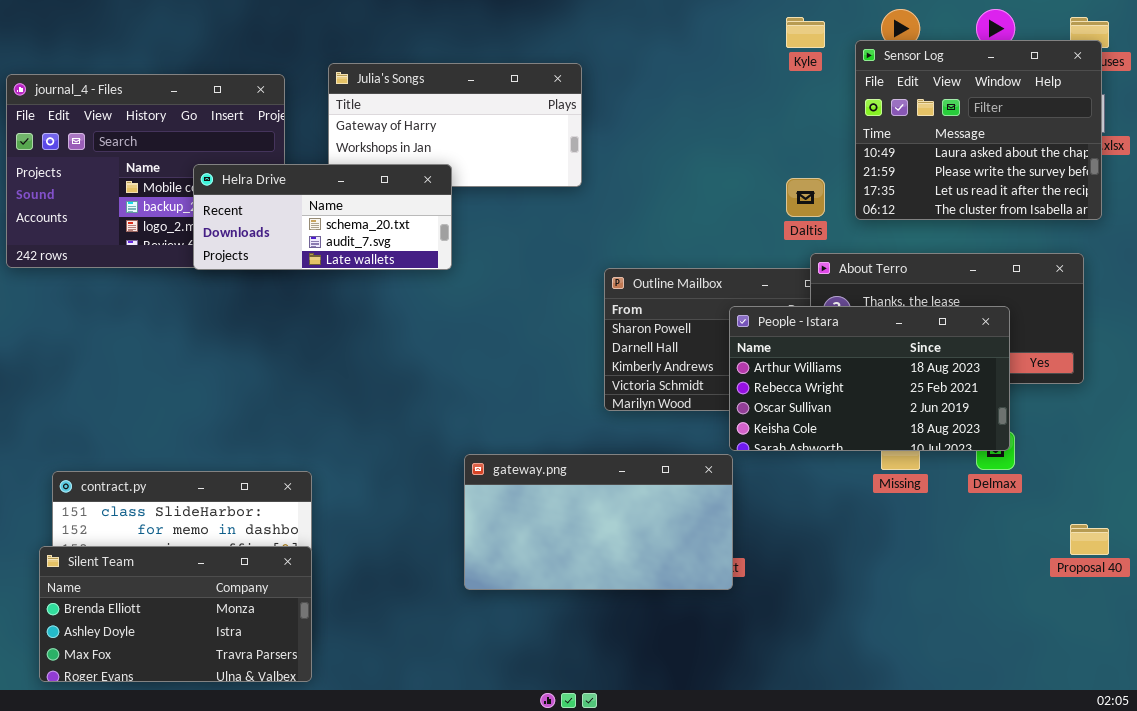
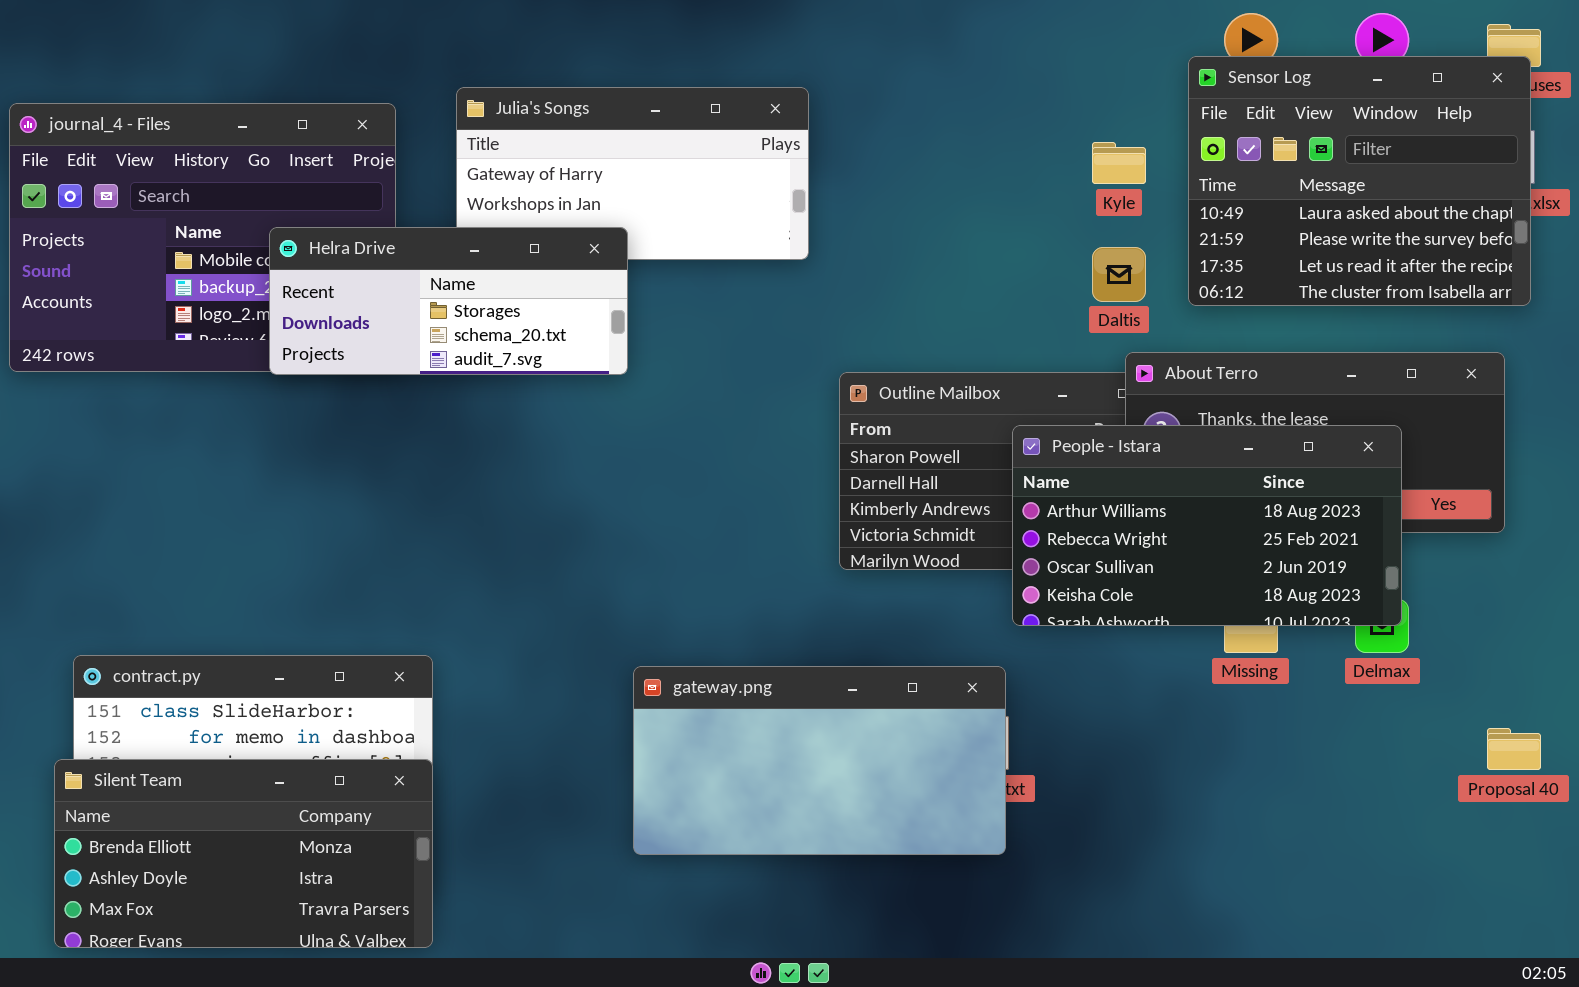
Kyle: [786,17,825,48] -> [1092,142,1146,184], moved
Helra Drive: [193,164,452,270] -> [269,227,628,375], scrolled up 1 row
gateway.png: [464,454,733,590] -> [633,666,1006,855], moved

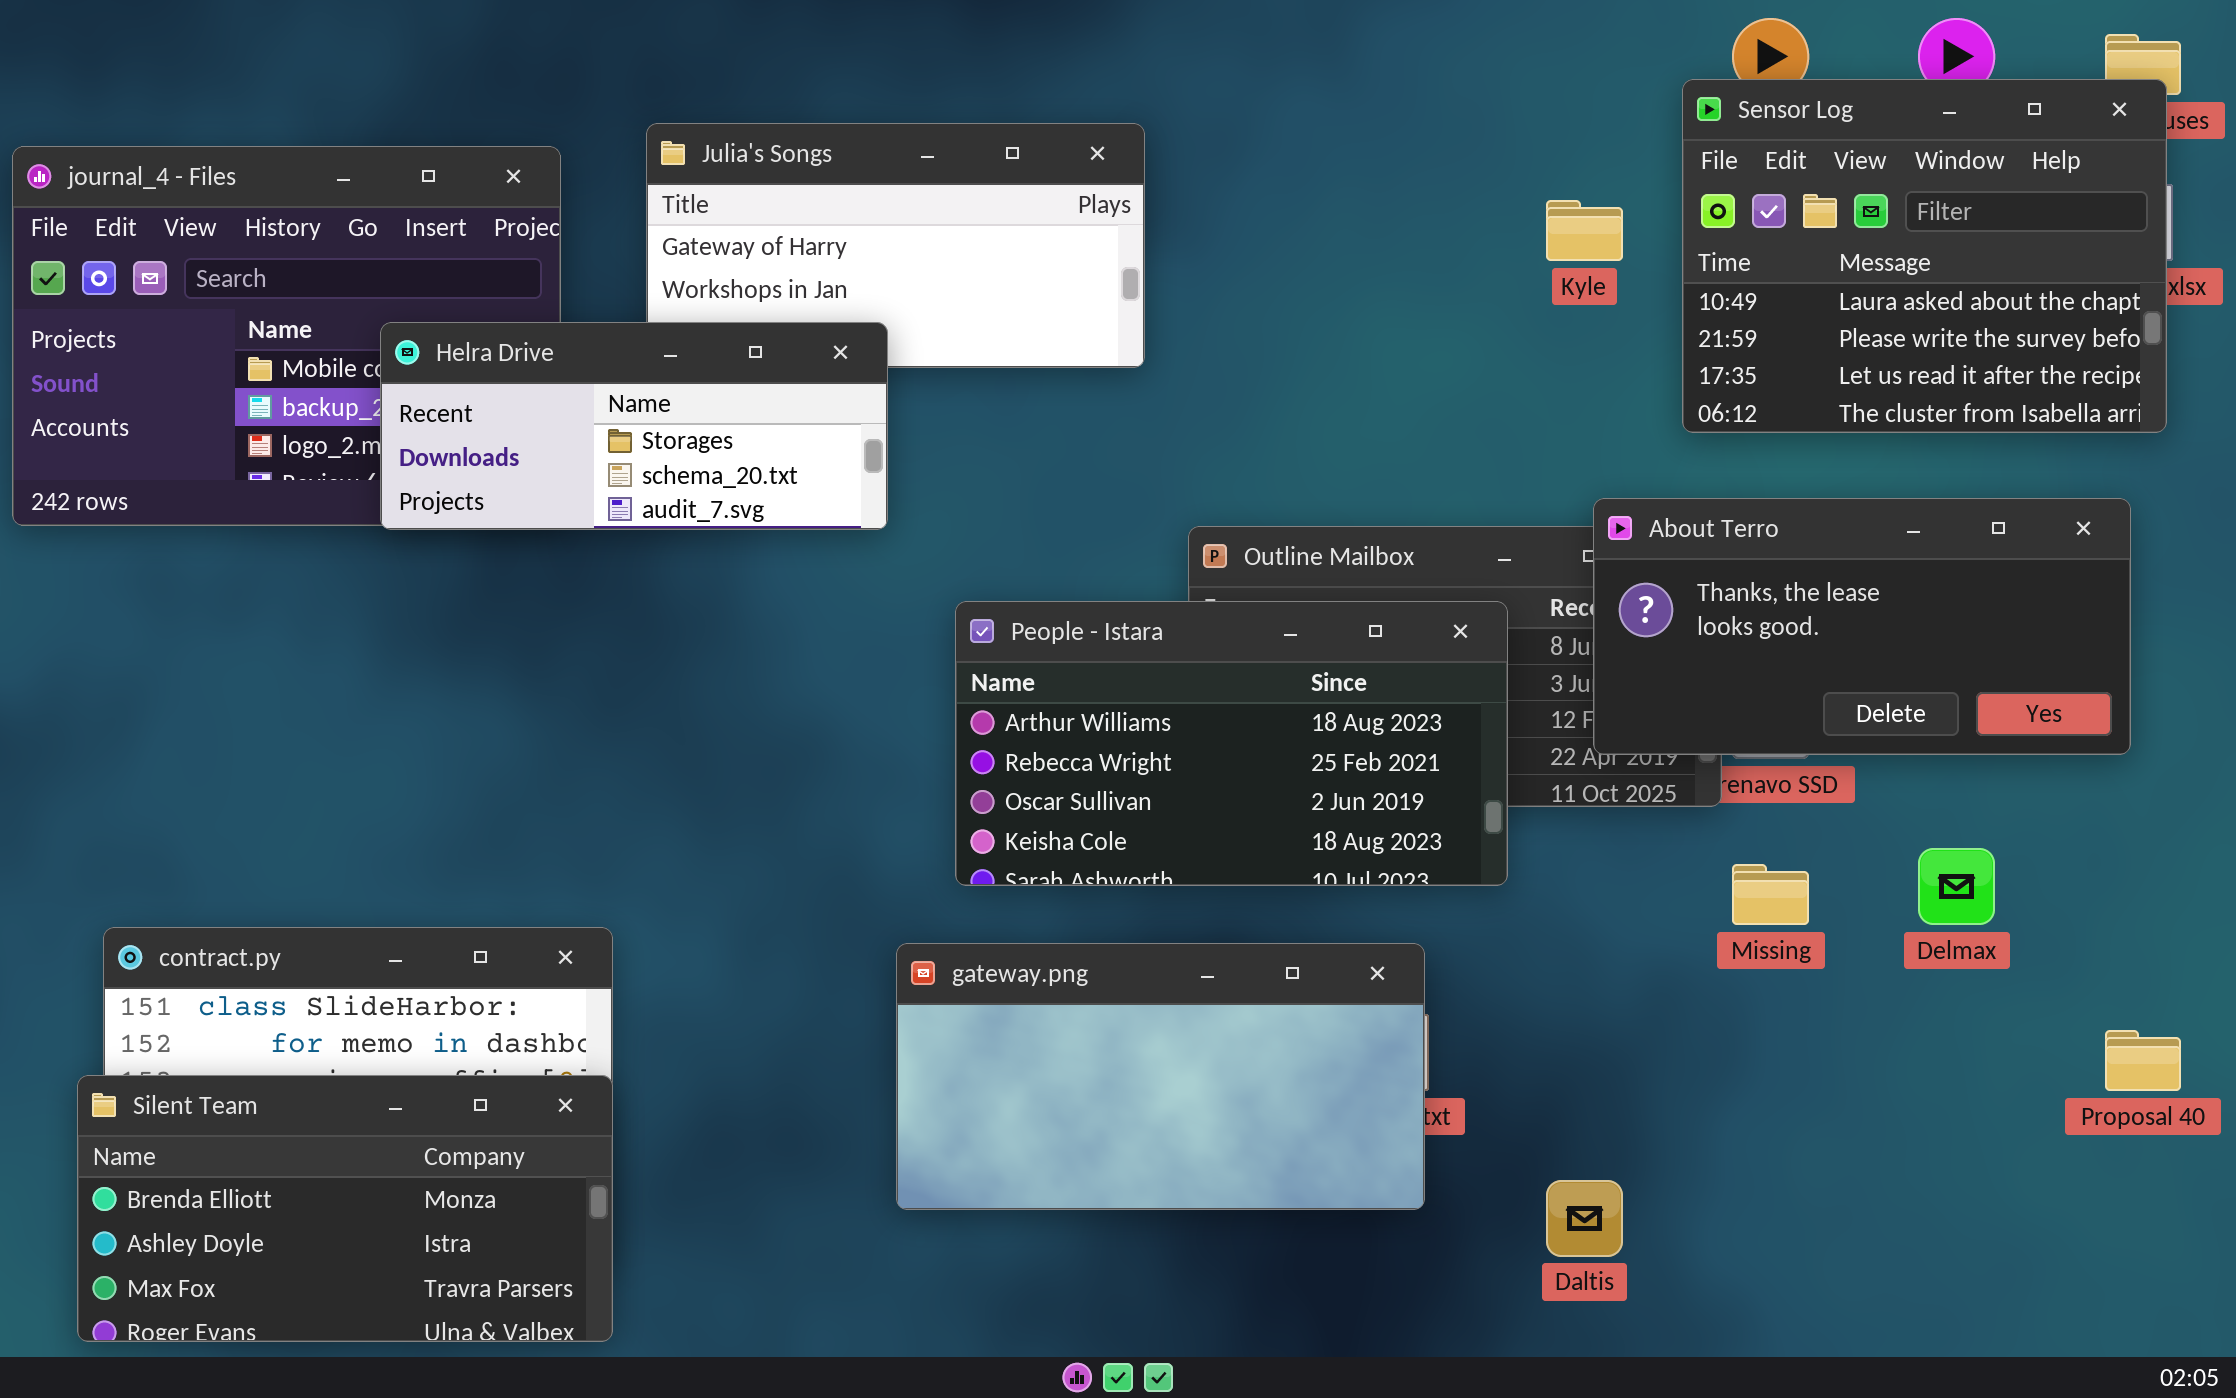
Daltis: [1092,247,1146,302] -> [1546,1180,1623,1257], moved
People - Istara: [1012,425,1402,626] -> [955,601,1508,886], moved

